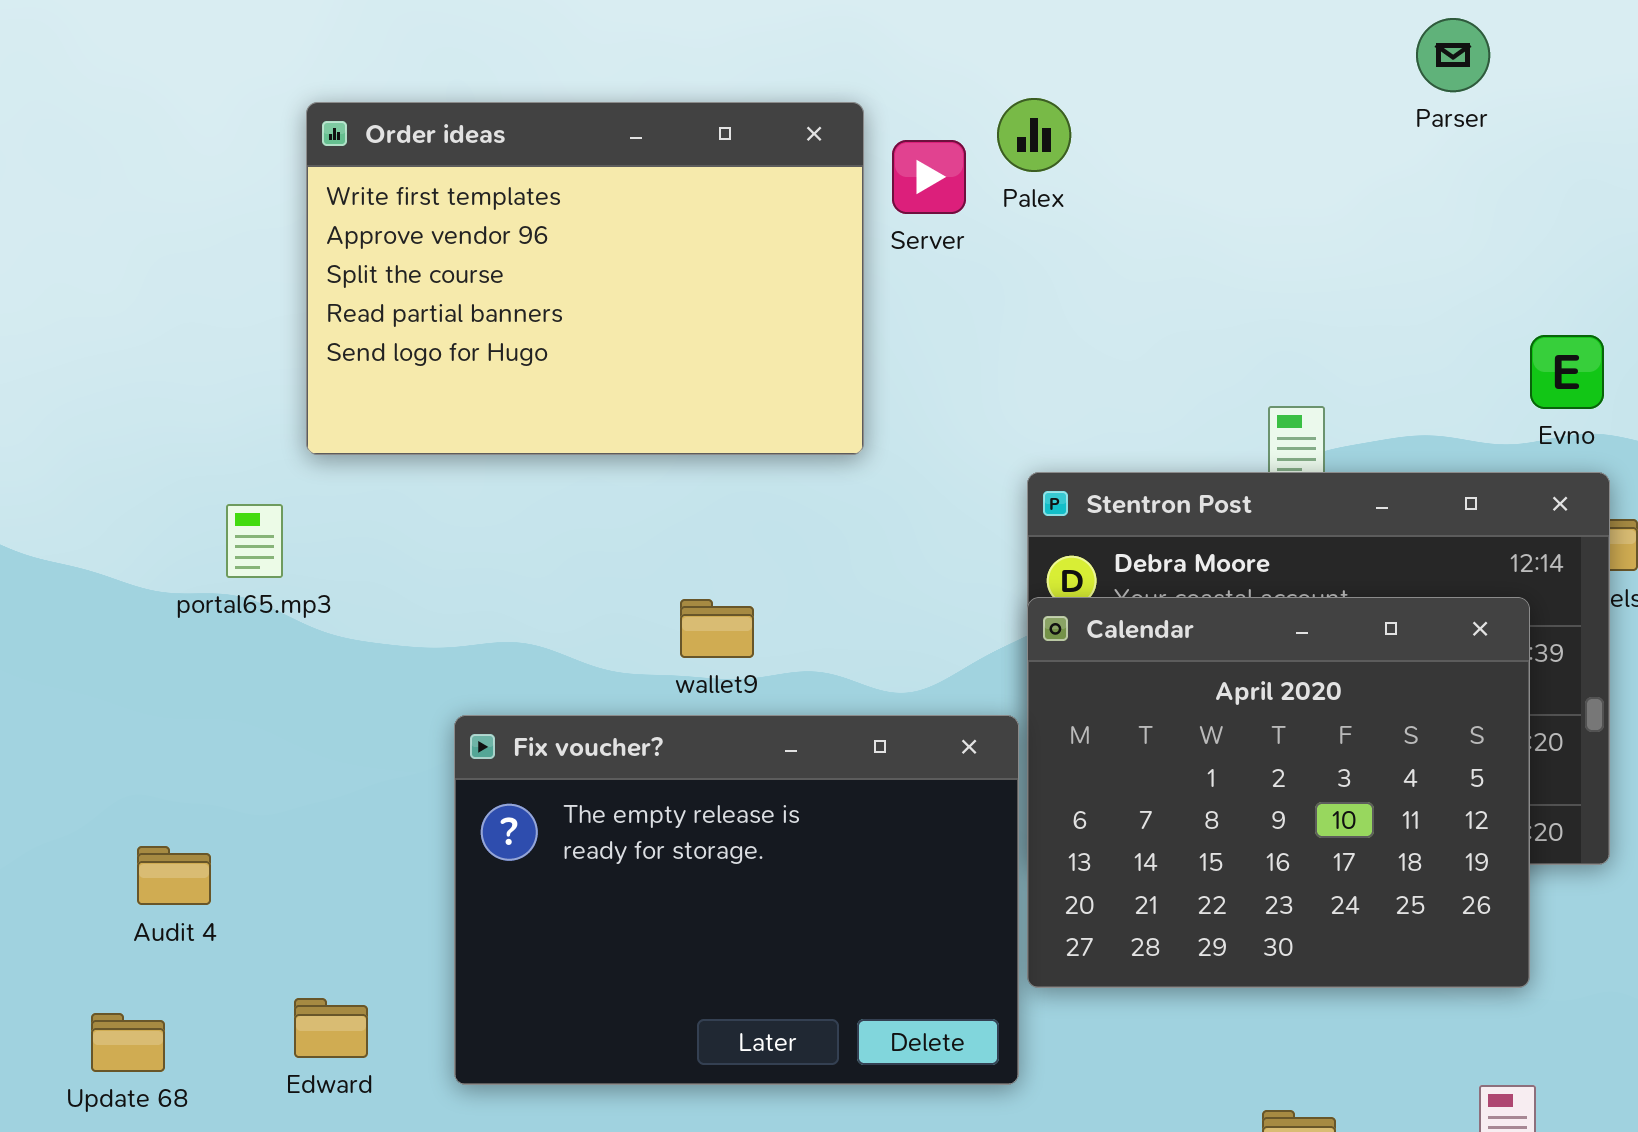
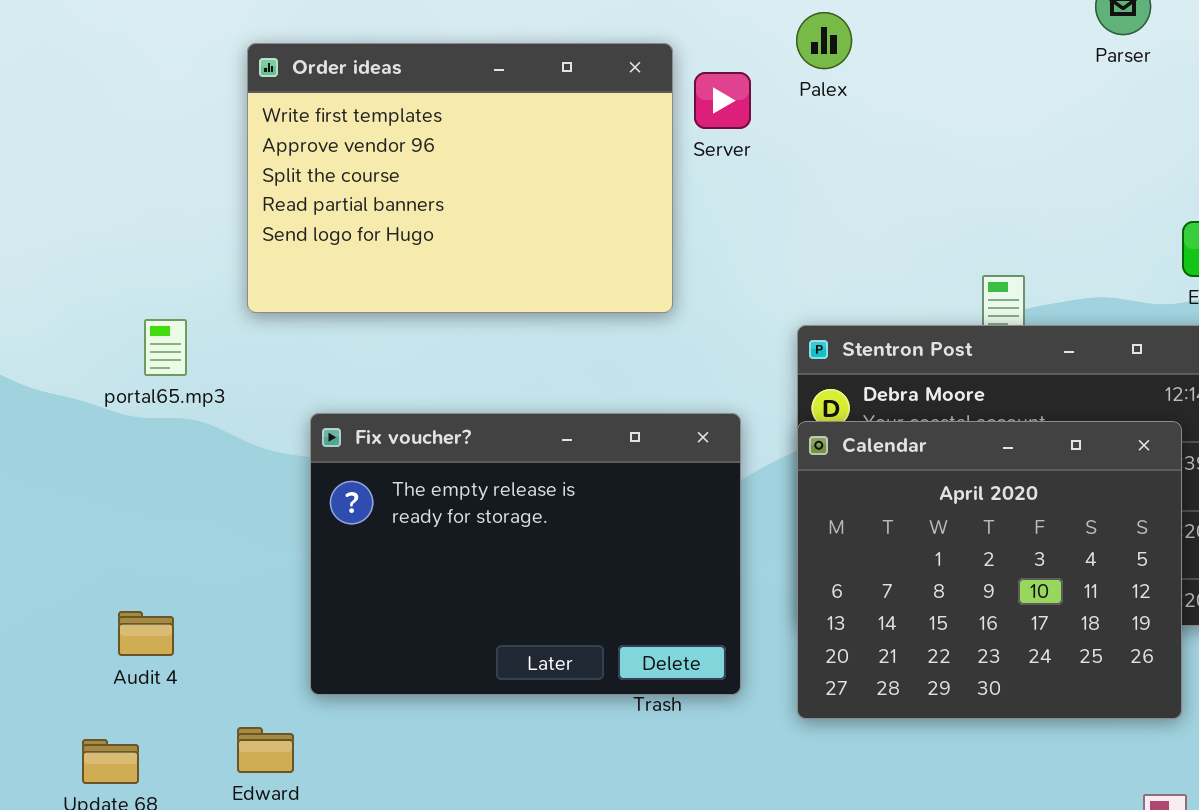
Palex: [997,98,1071,172] -> [796,12,852,69], moved
portal65.mp3: [226,504,283,578] -> [144,319,187,376], moved
Fix voucher?: [454,715,1019,1085] -> [310,413,741,695], moved

